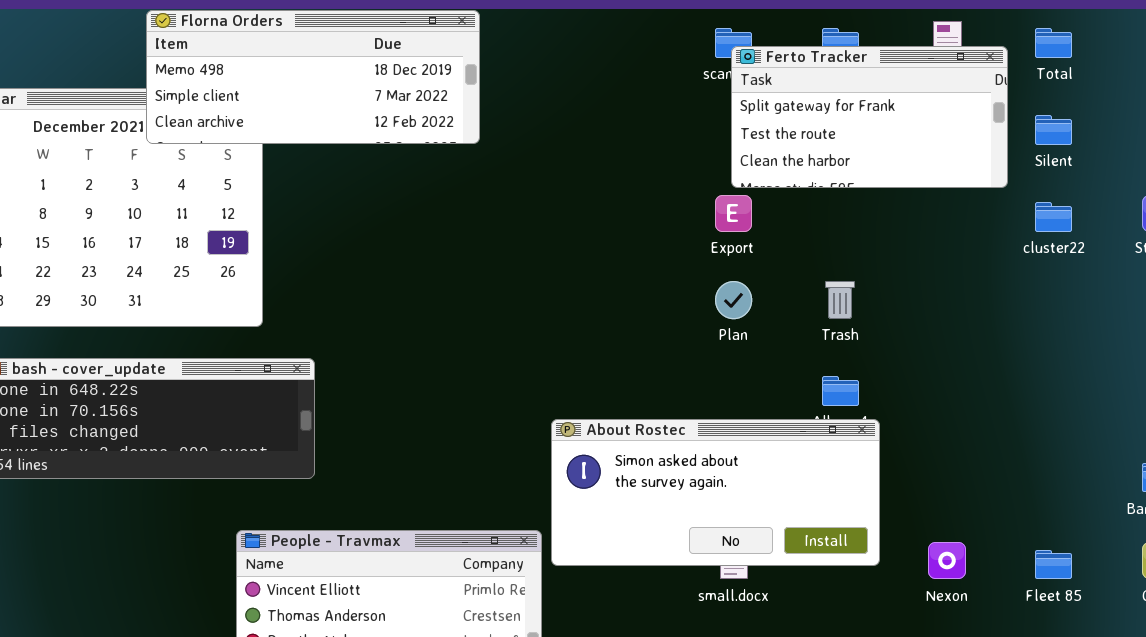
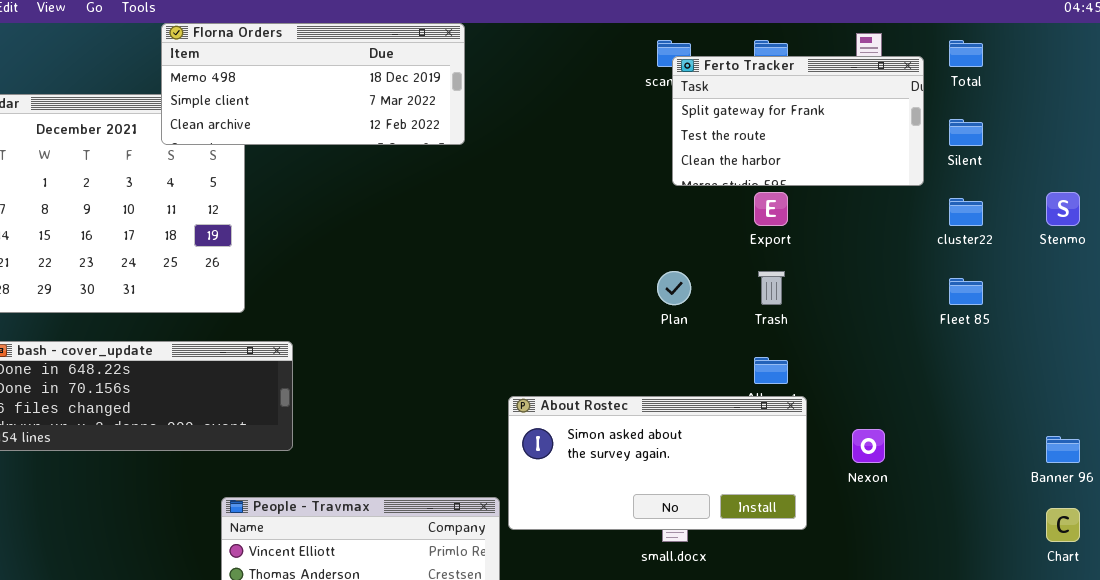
Florna Orders: [146,10,480,144] -> [161,23,465,145], moved
Export: [715,195,752,232] -> [754,192,788,226], moved
Nexon: [928,542,966,579] -> [852,429,885,463], moved
Fleet 85: [1035,550,1072,579] -> [949,278,983,305], moved

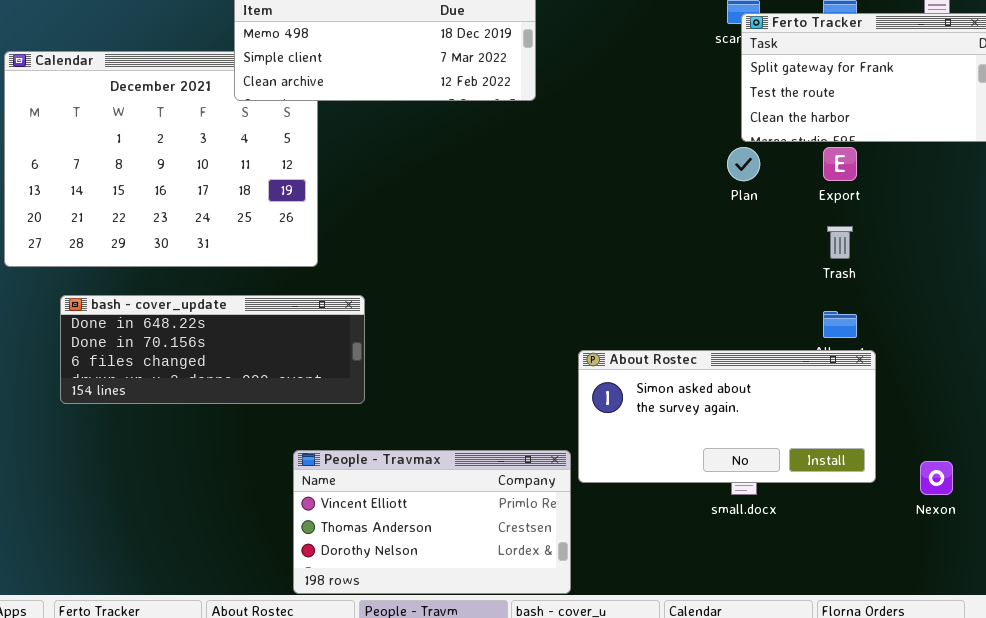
Plan: [657,271,691,305] -> [727,147,760,181], moved
Nexon: [852,429,885,463] -> [920,461,953,495], moved

